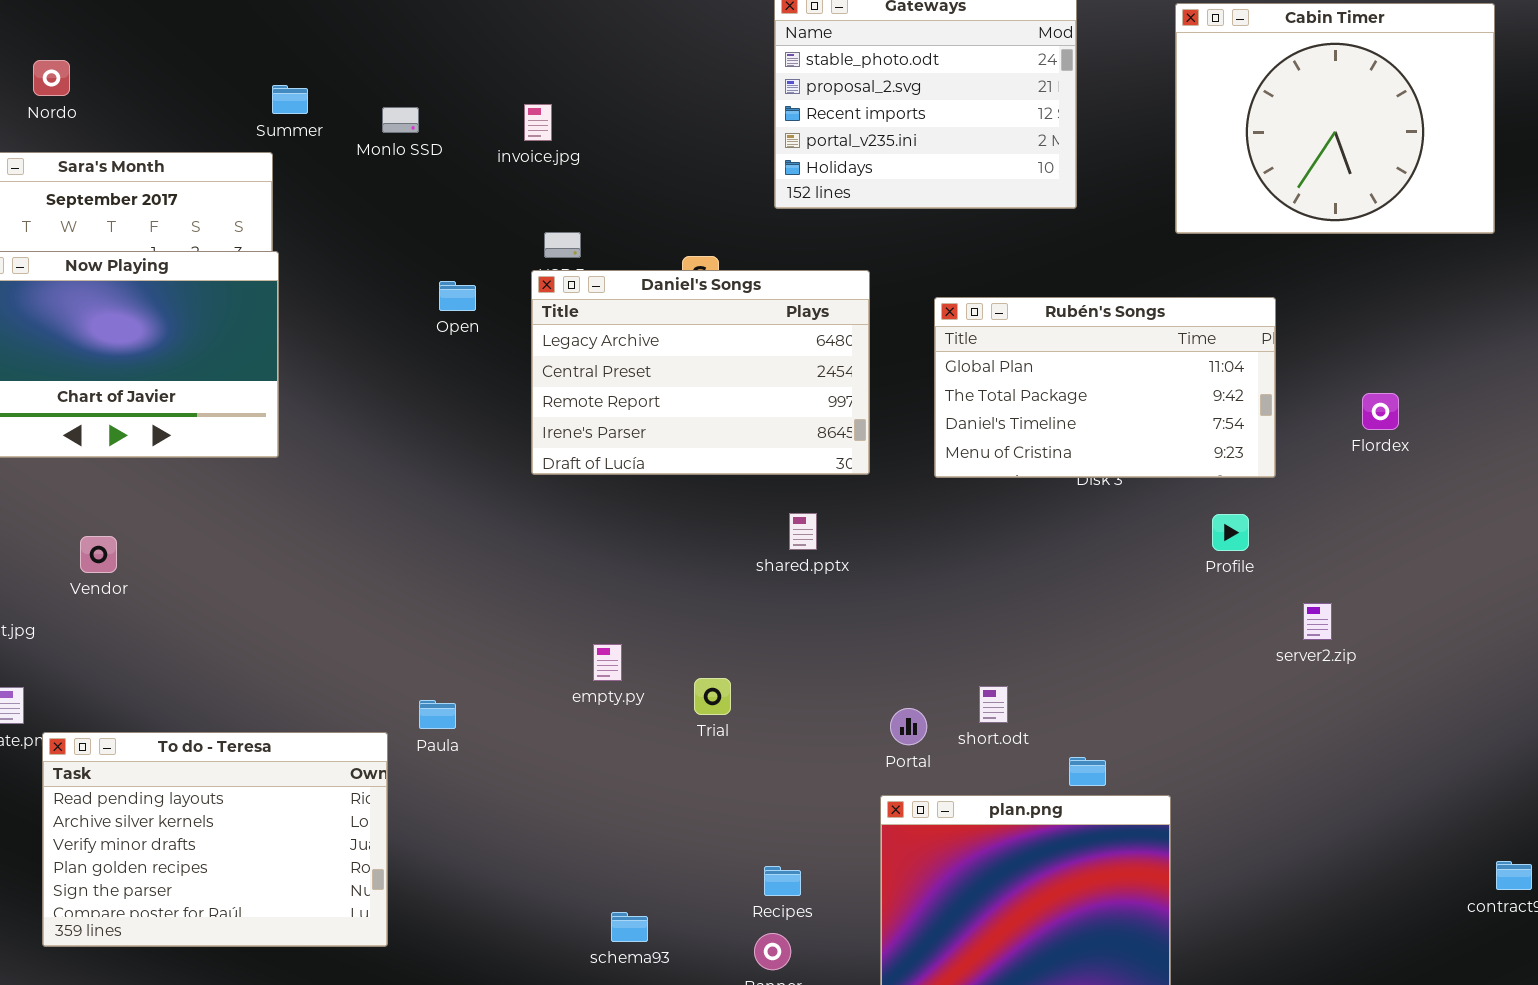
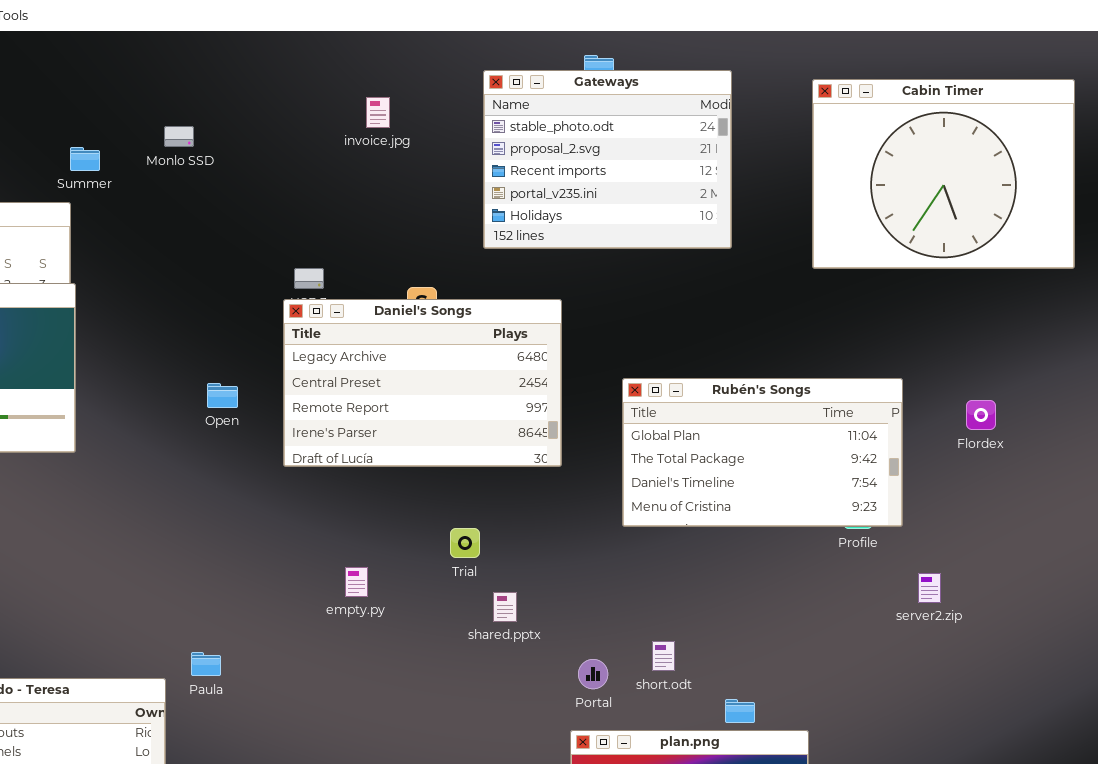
invoice.jpg: [524,104,552,141] -> [366,97,390,128], moved
Monlo SSD: [382,107,419,133] -> [164,126,194,147], moved
Open: [439,281,476,311] -> [207,383,238,408], moved
Rubén's Songs: [934,297,1276,478] -> [622,378,903,527], moved
shared.pptx: [789,513,817,550] -> [493,592,517,622], moved
empty.py: [593,644,622,681] -> [345,567,368,597], moved
Trial: [694,678,731,715] -> [450,528,480,558], moved

